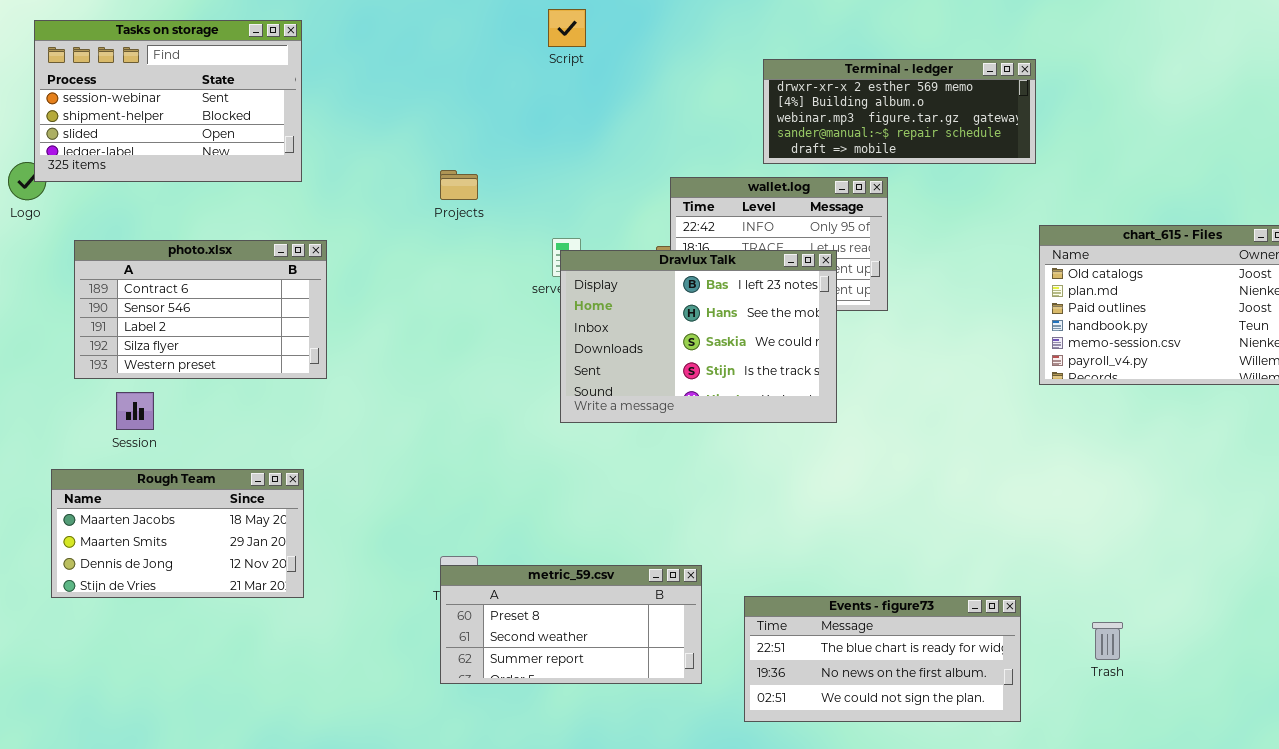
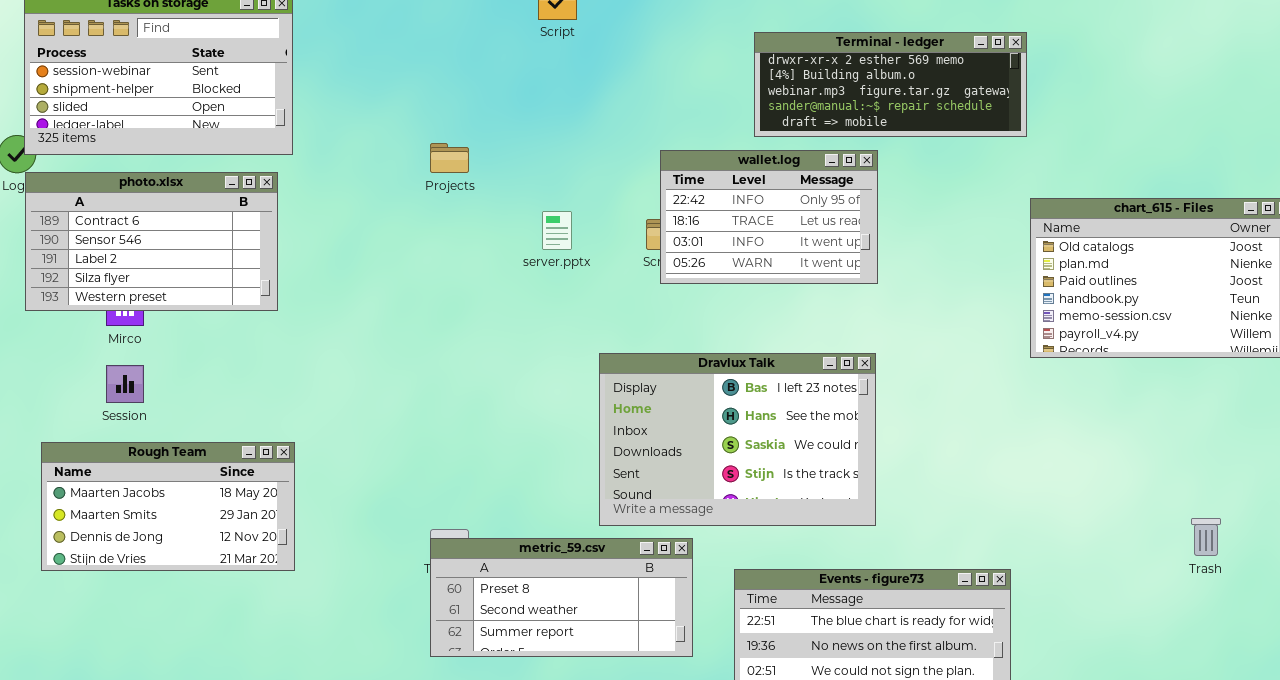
photo.xlsx: [74,240,327,379] -> [25,172,278,311], moved
Dravlux Talk: [560,250,837,423] -> [599,353,876,526], moved
Trash: [1092,622,1123,660] -> [1191,518,1221,556], moved

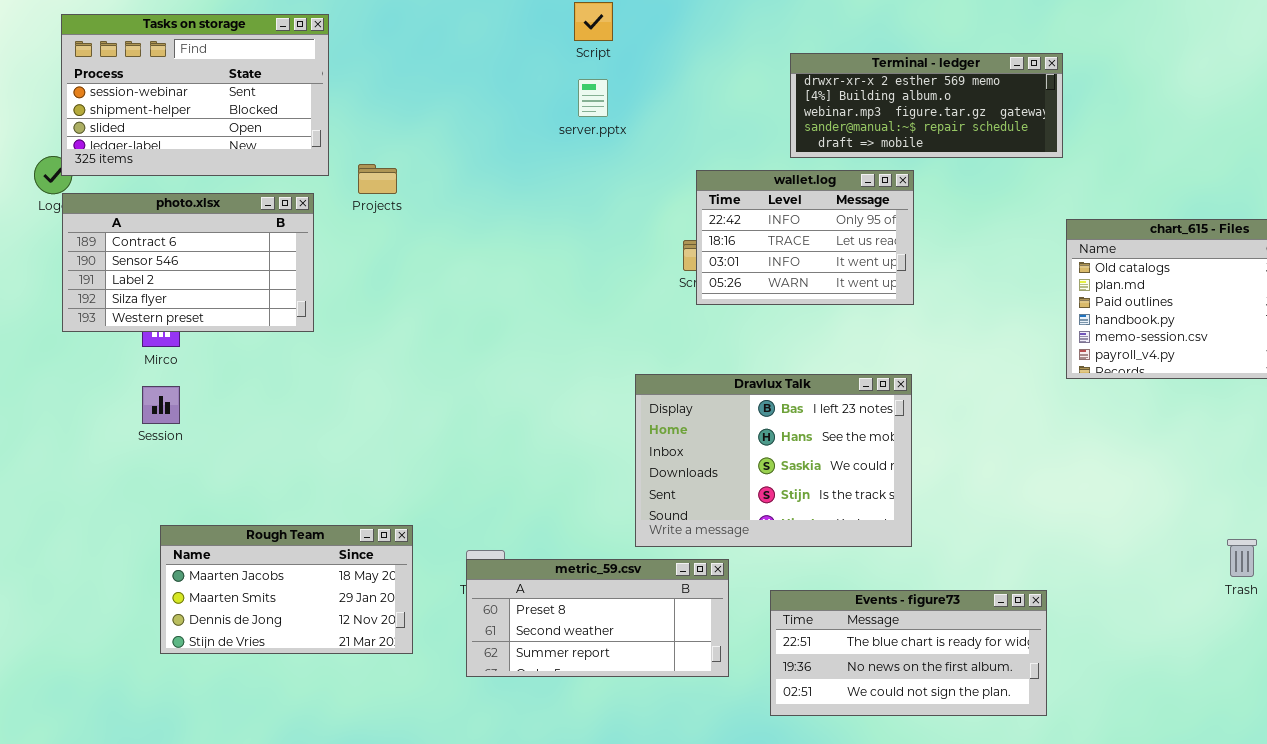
Projects: [430,143,469,173] -> [358,164,397,194], moved
server.pptx: [542,211,572,250] -> [578,79,608,117], moved
Rough Team: [41,442,295,571] -> [160,525,413,654], moved

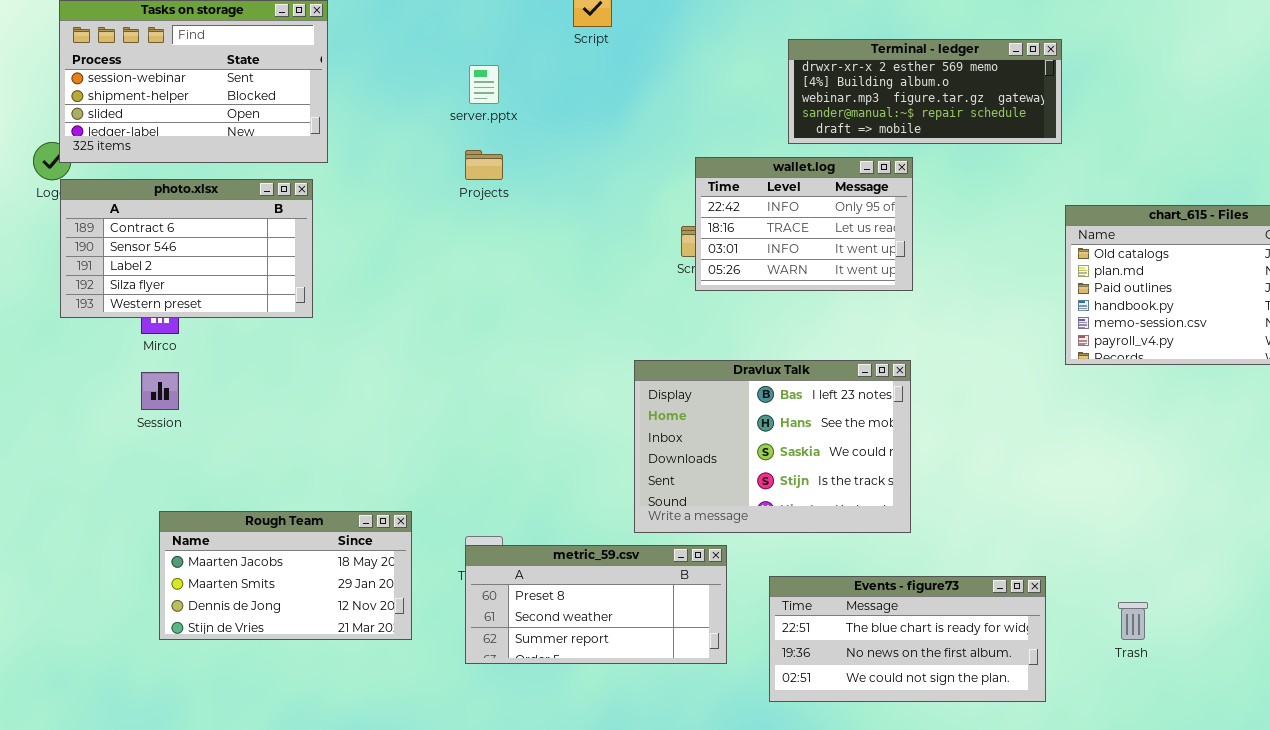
server.pptx: [578,79,608,117] -> [469,65,499,104], moved
Projects: [358,164,397,194] -> [465,150,503,180], moved
Trash: [1227,539,1257,577] -> [1118,602,1148,640], moved

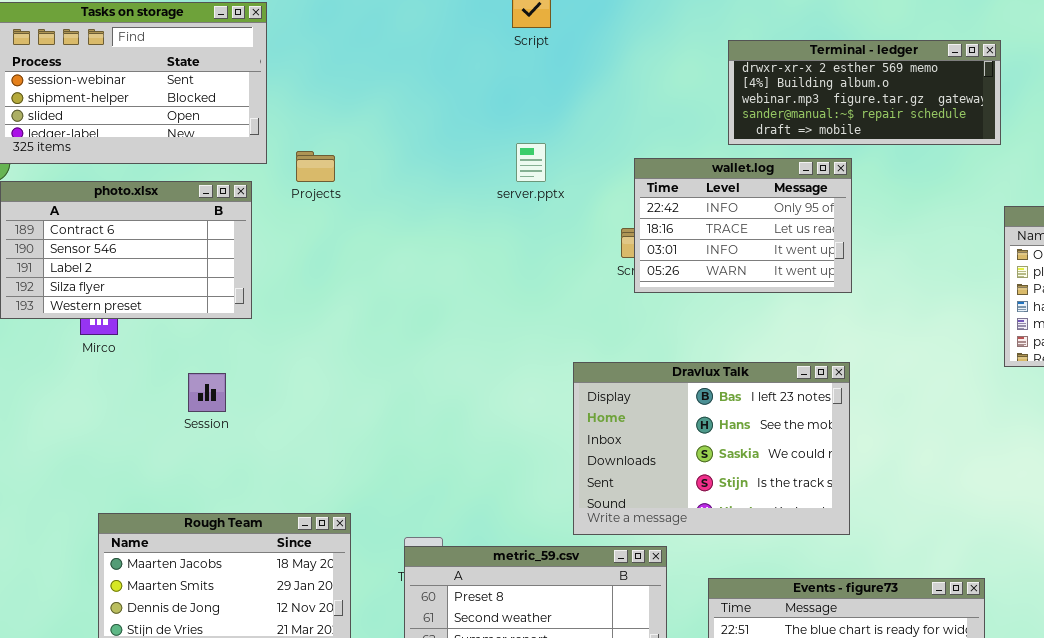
server.pptx: [469,65,499,104] -> [516,143,546,182], moved
Projects: [465,150,503,180] -> [296,151,335,182], moved
Session: [141,372,179,410] -> [188,373,226,412], moved

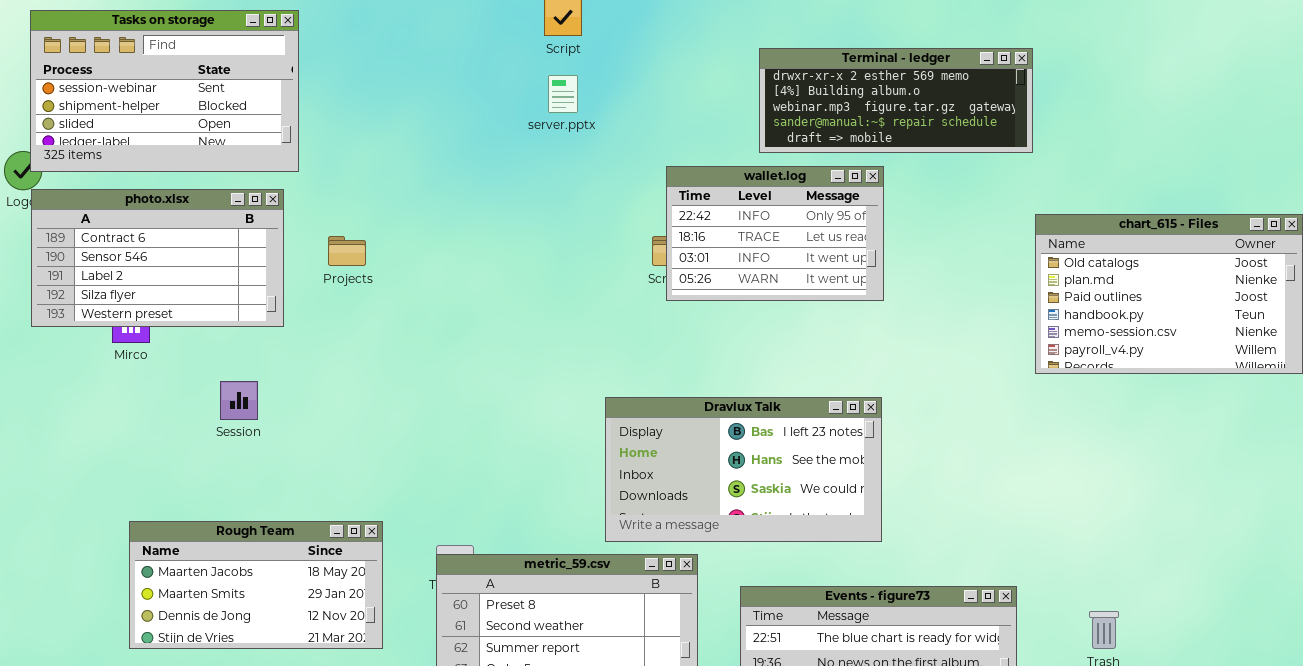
server.pptx: [516,143,546,182] -> [548,75,578,113], moved
Projects: [296,151,335,182] -> [328,236,366,266], moved
Dravlux Talk: [573,362,850,535] -> [605,397,882,542], resized

